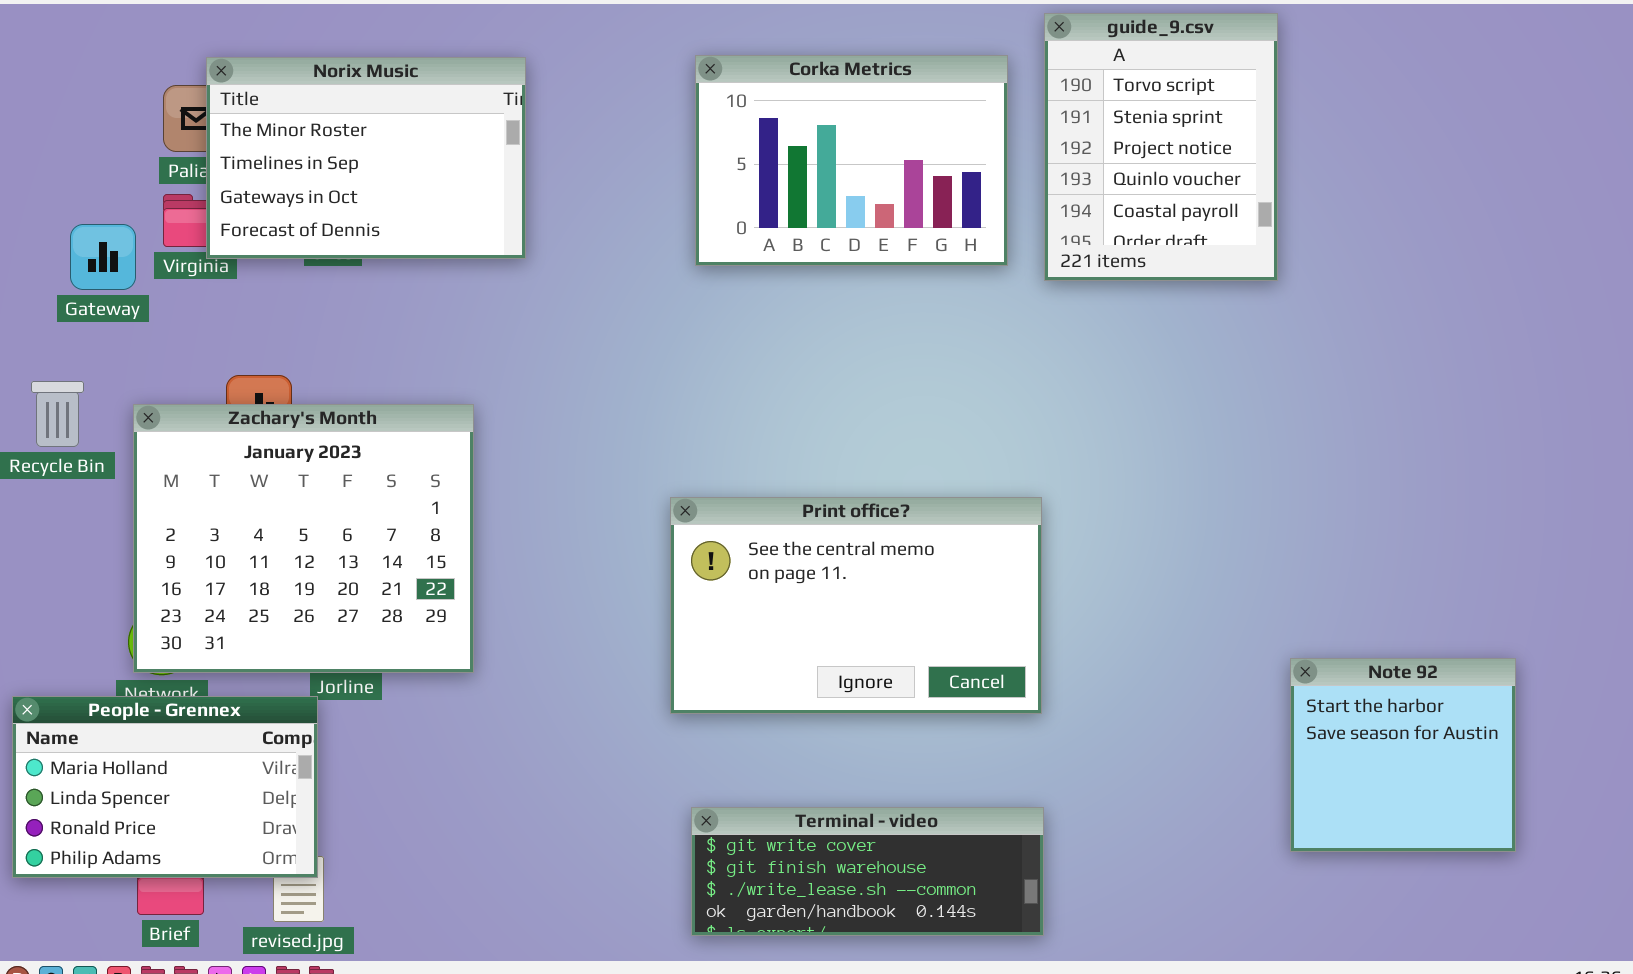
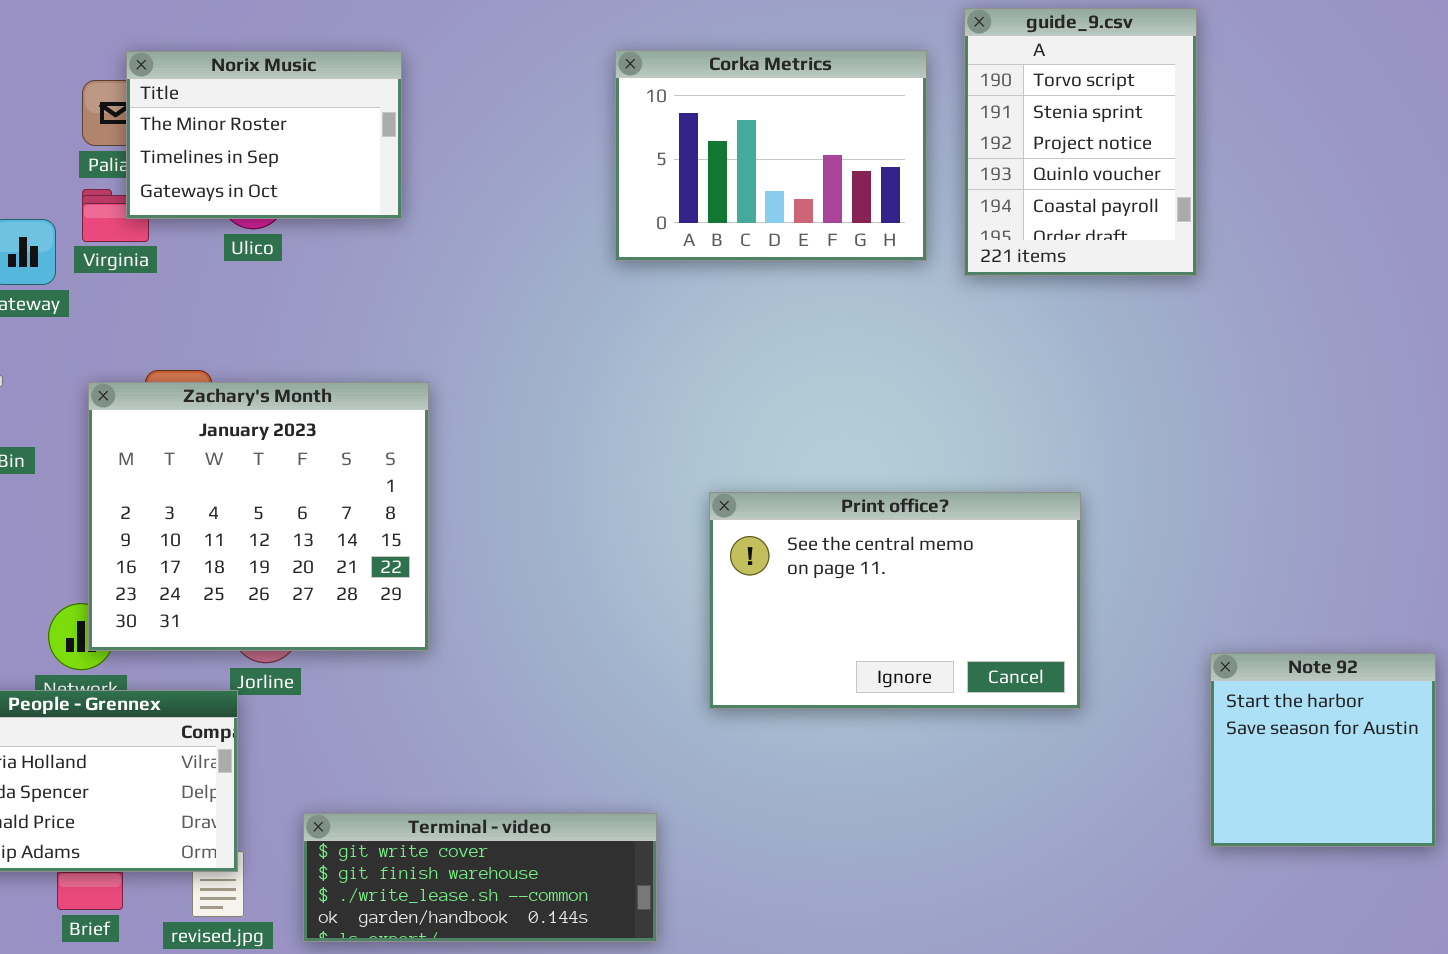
Norix Music: [206,57,526,259] -> [126,51,402,219], resized
Zachary's Month: [133,404,474,673] -> [88,382,429,651], moved
Print office?: [670,497,1042,714] -> [709,492,1081,709], moved
Terminal - video: [691,807,1044,936] -> [303,813,657,942], moved

